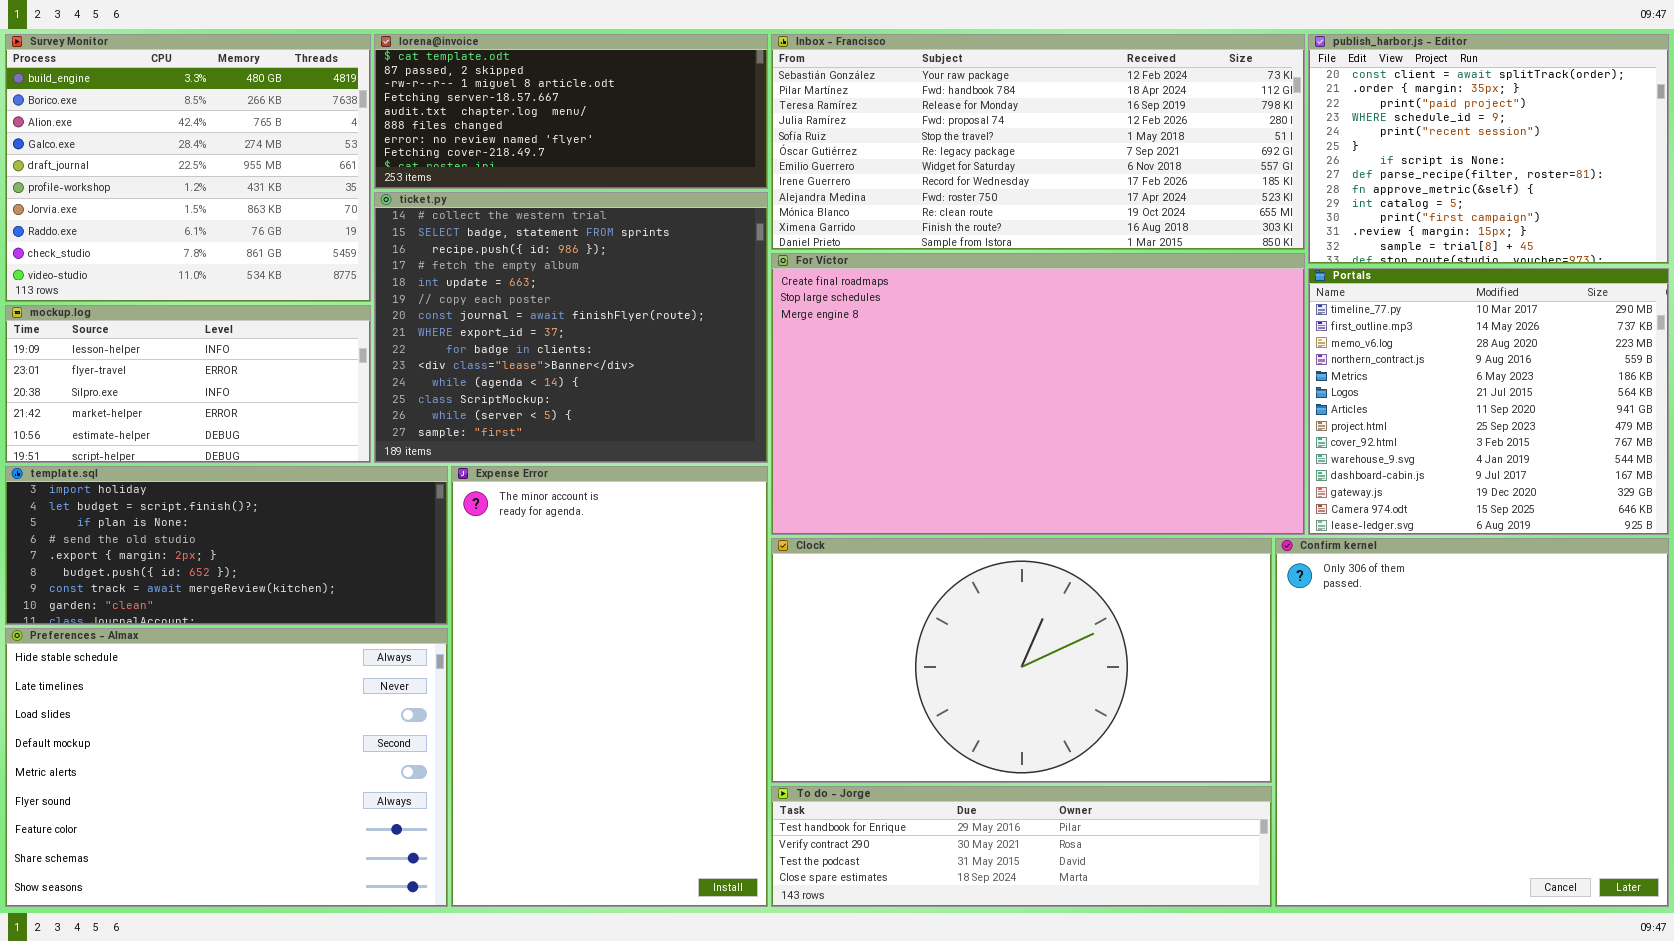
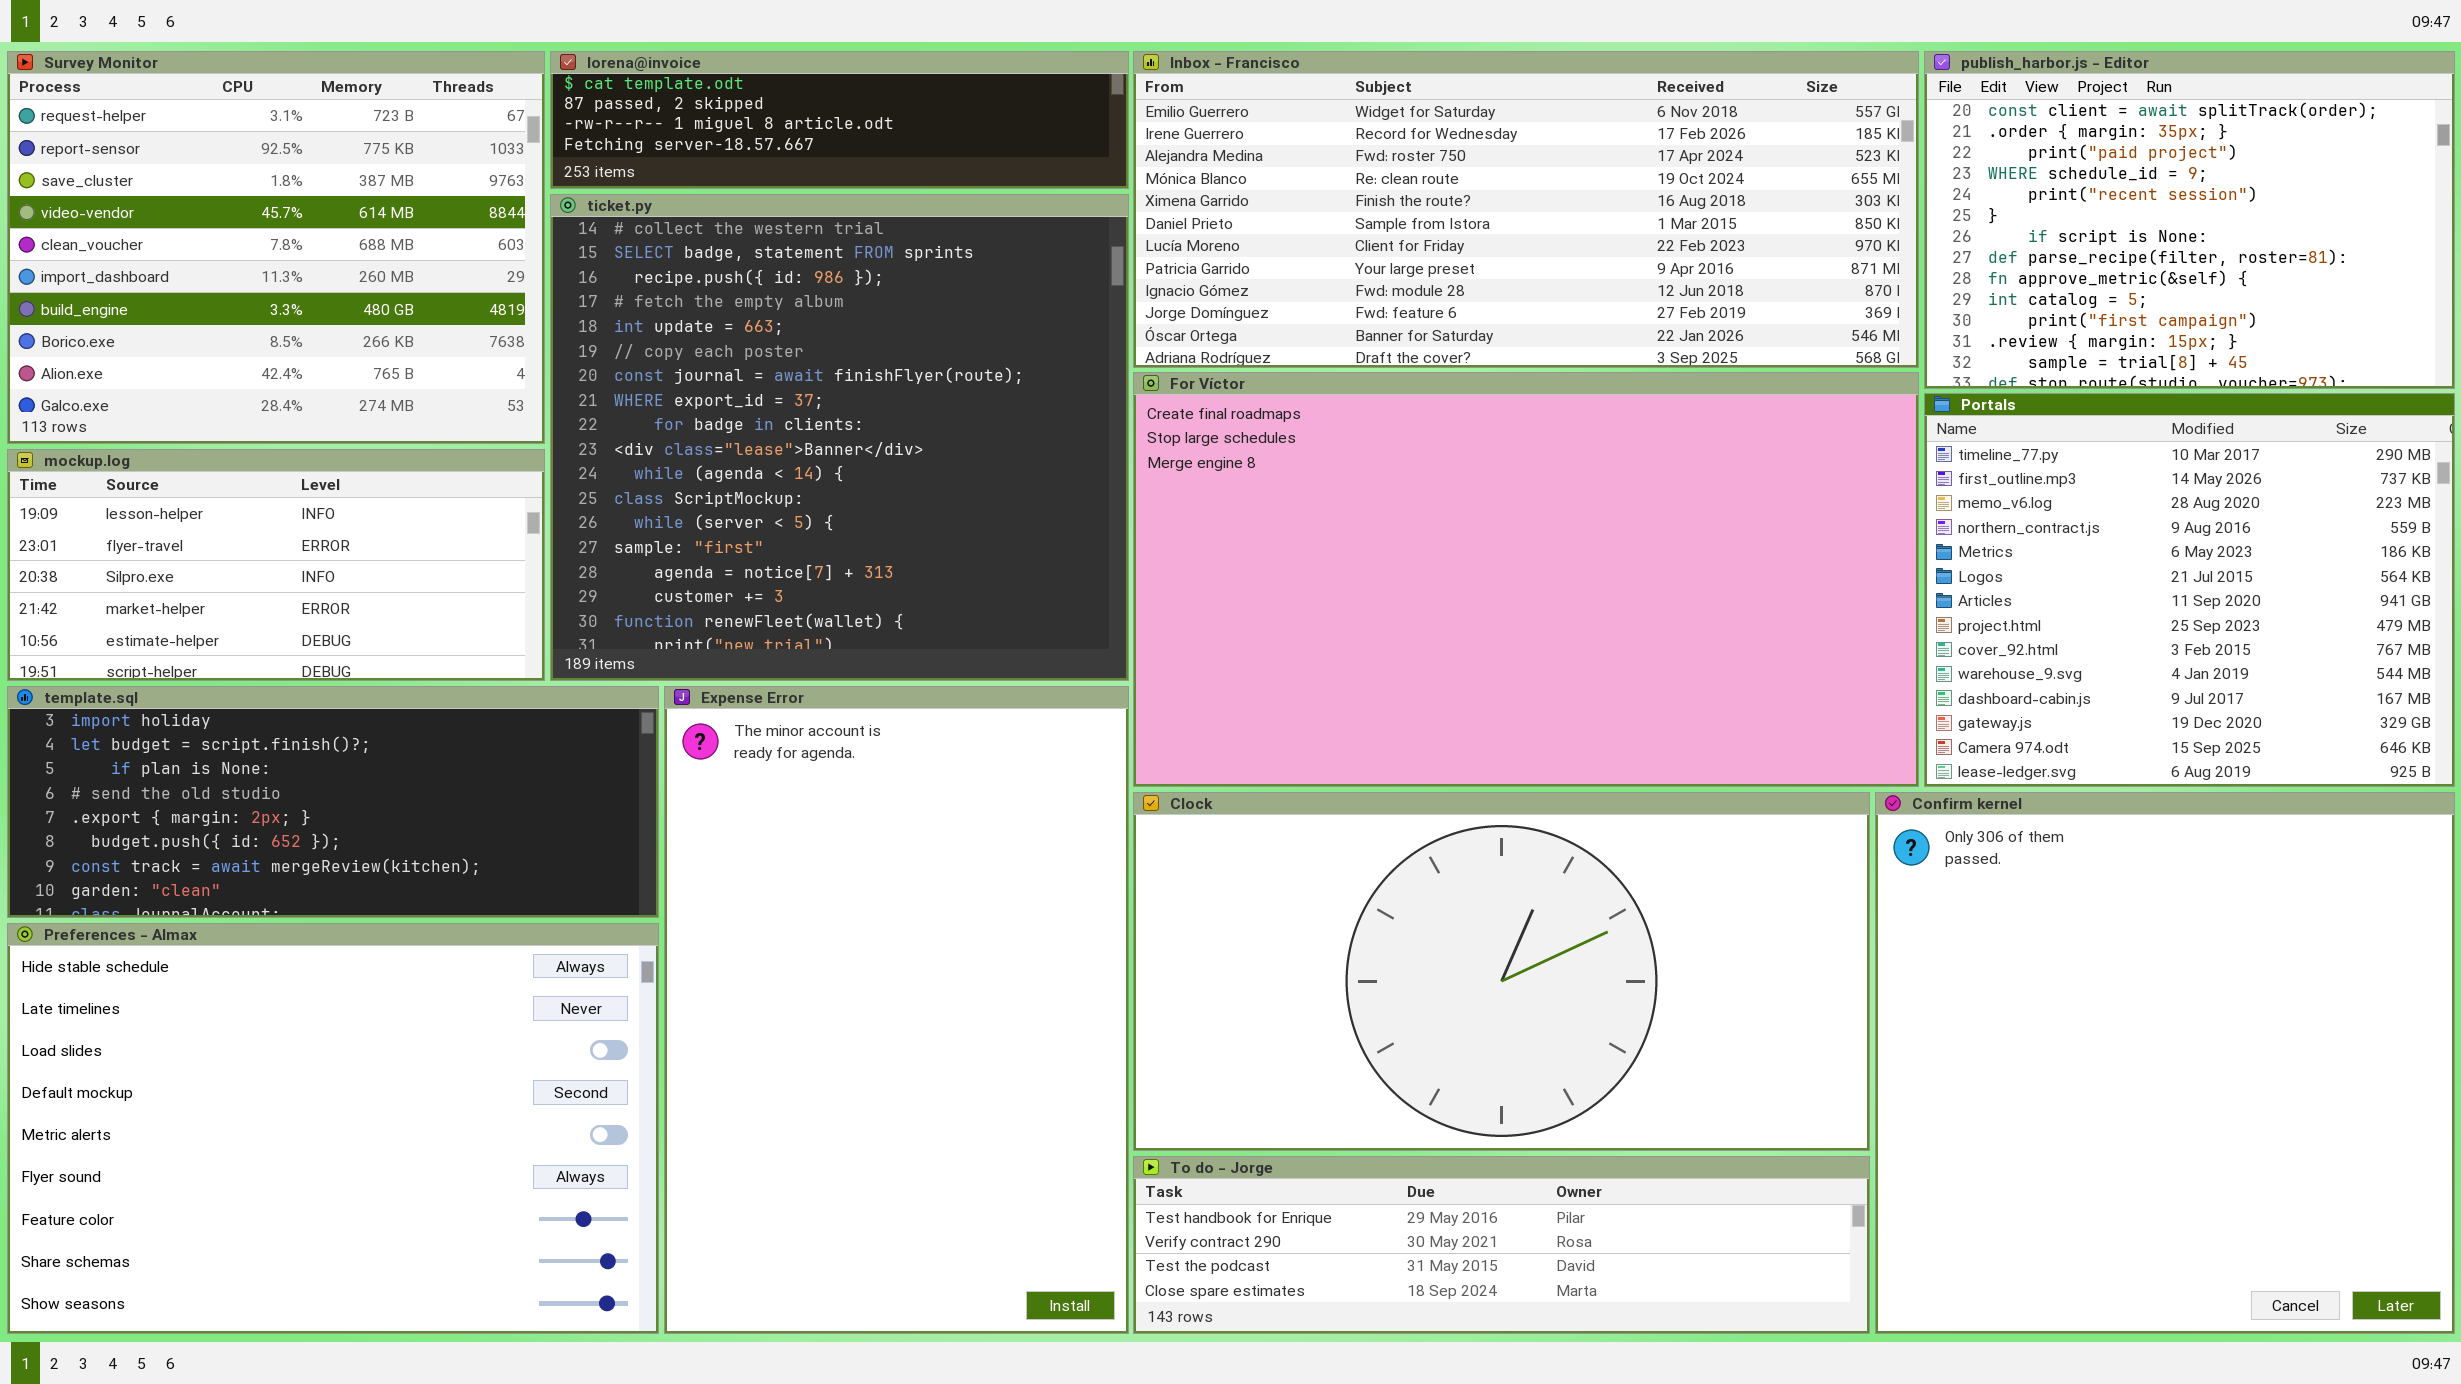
Survey Monitor: [5,34,371,302] -> [7,51,545,444], scrolled up 6 rows
lorena@invoice: [374,34,768,189] -> [550,51,1129,189], resized
Inbox - Francisco: [771,34,1305,250] -> [1133,51,1919,368], scrolled down 6 rows
ticket.py: [374,192,768,463] -> [550,194,1129,681], resized

